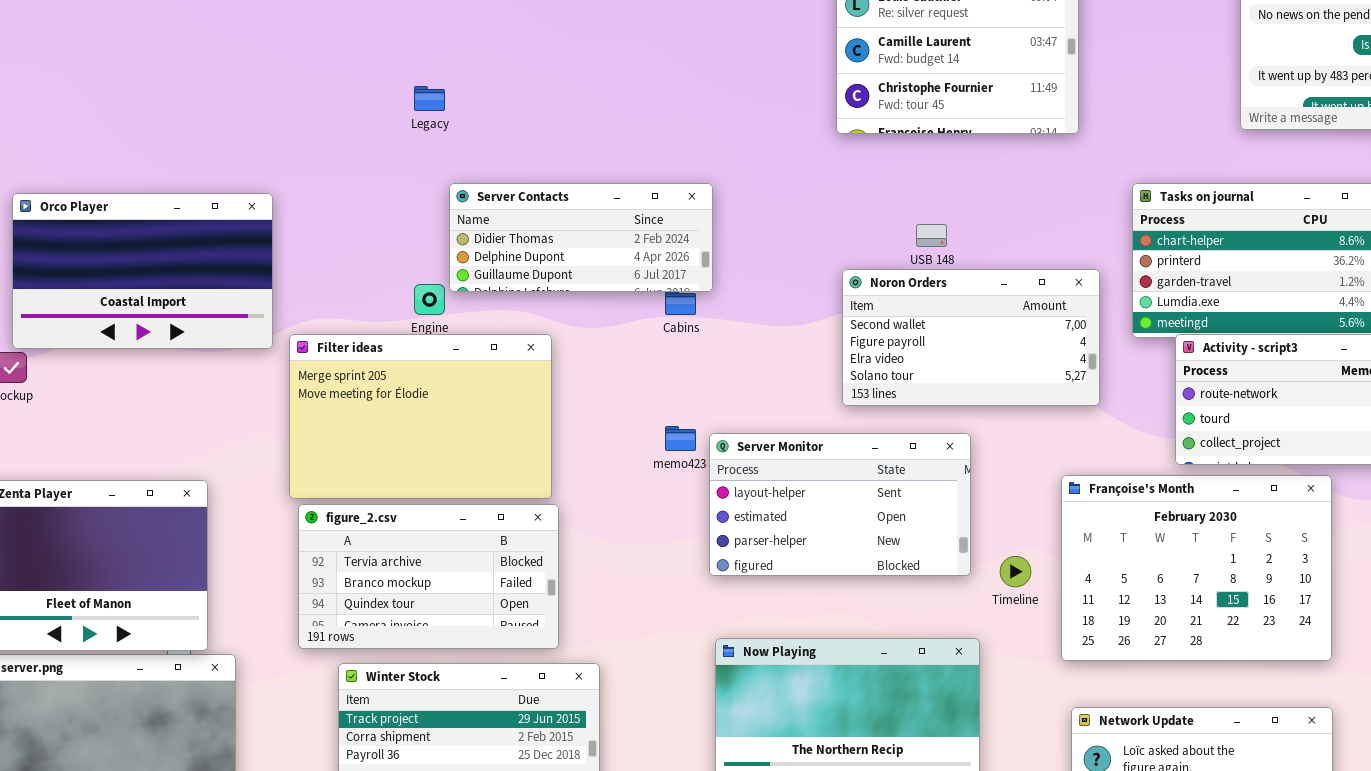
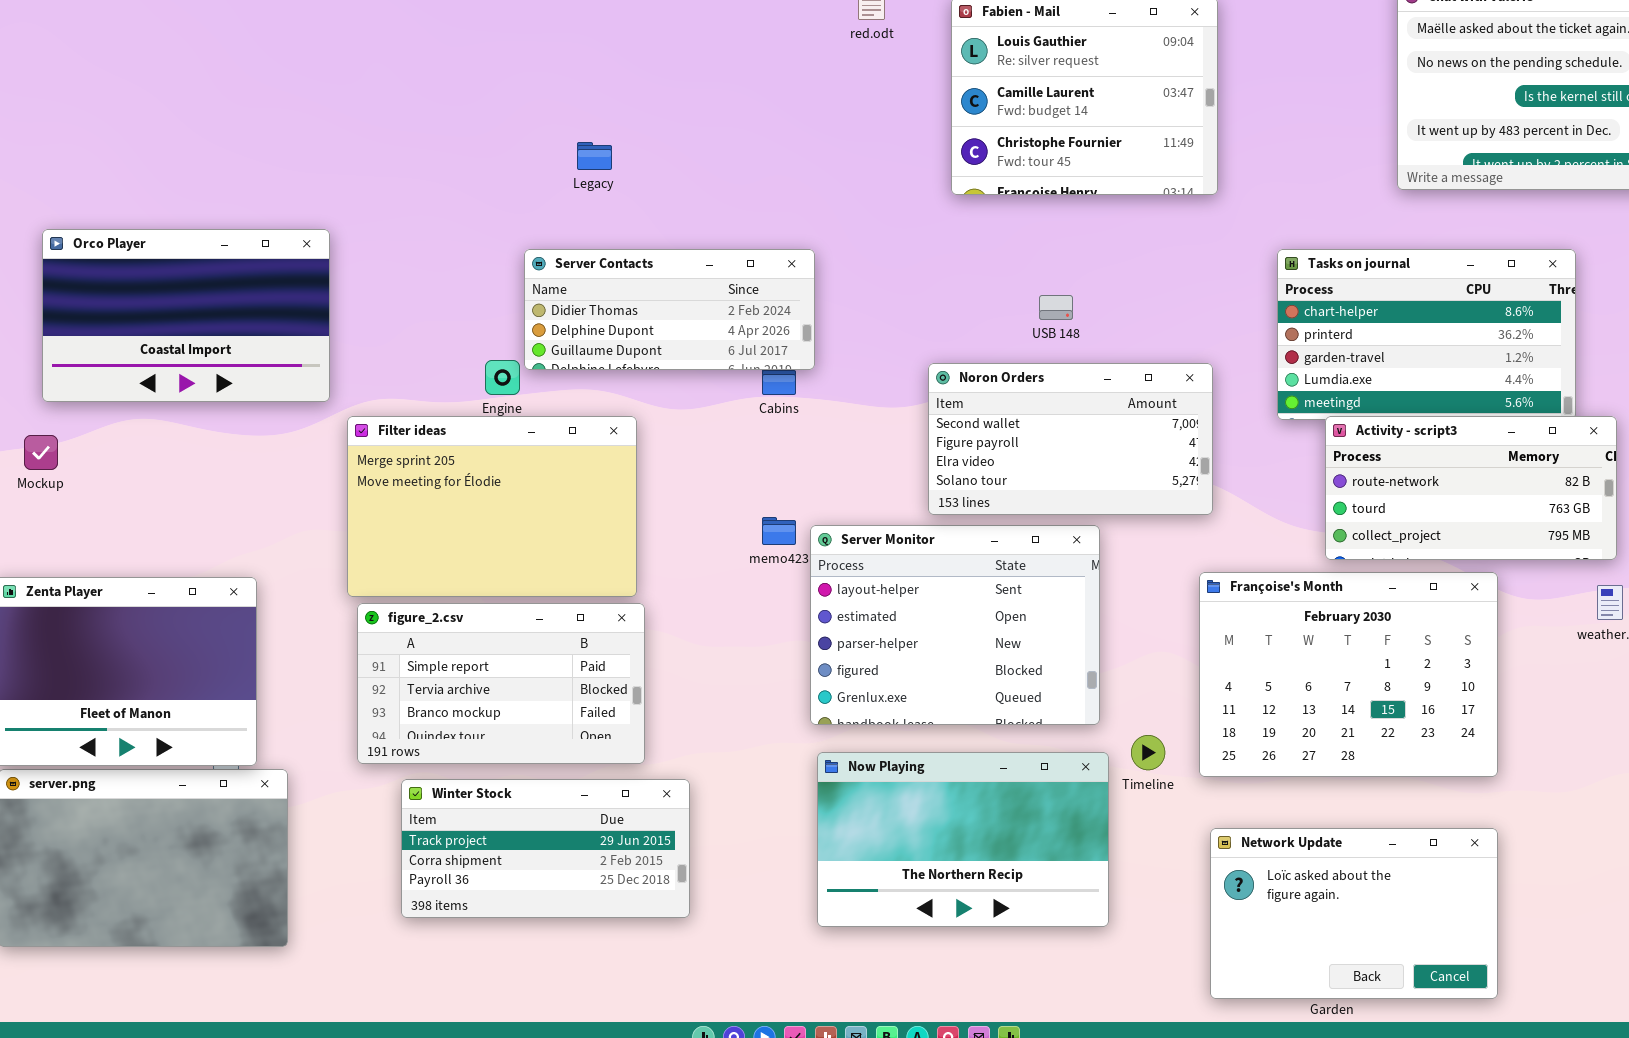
Legacy: [414,86,445,111] -> [577,142,612,170], moved
Orco Player: [12,193,273,349] -> [42,229,330,402], moved
Noron Orders: [842,269,1100,406] -> [928,363,1213,515], moved
Server Monitor: [709,433,971,576] -> [810,525,1100,725], resized
figure_2.csv: [298,504,559,649] -> [357,603,645,764], scrolled up 1 row
Timeline: [1000,556,1031,587] -> [1131,735,1165,770], moved

